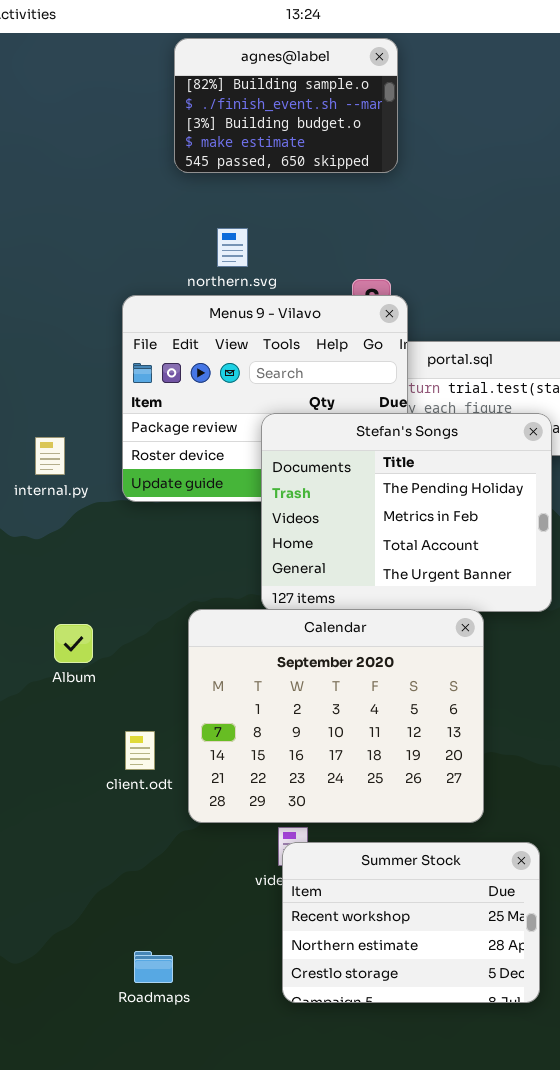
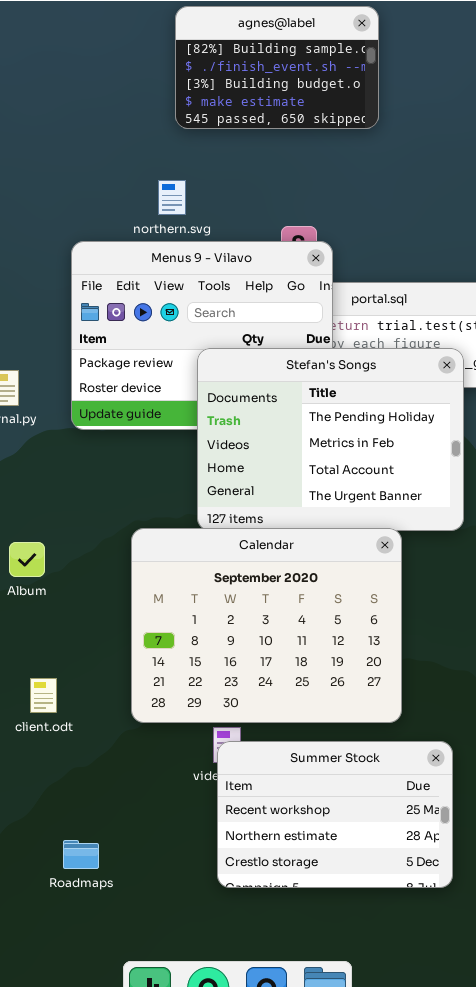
agnes@label: [174,38,398,173] -> [175,6,379,129], moved
client.odt: [125,731,155,770] -> [30,678,57,713], moved
Roadmaps: [134,951,173,983] -> [63,840,99,869], moved

